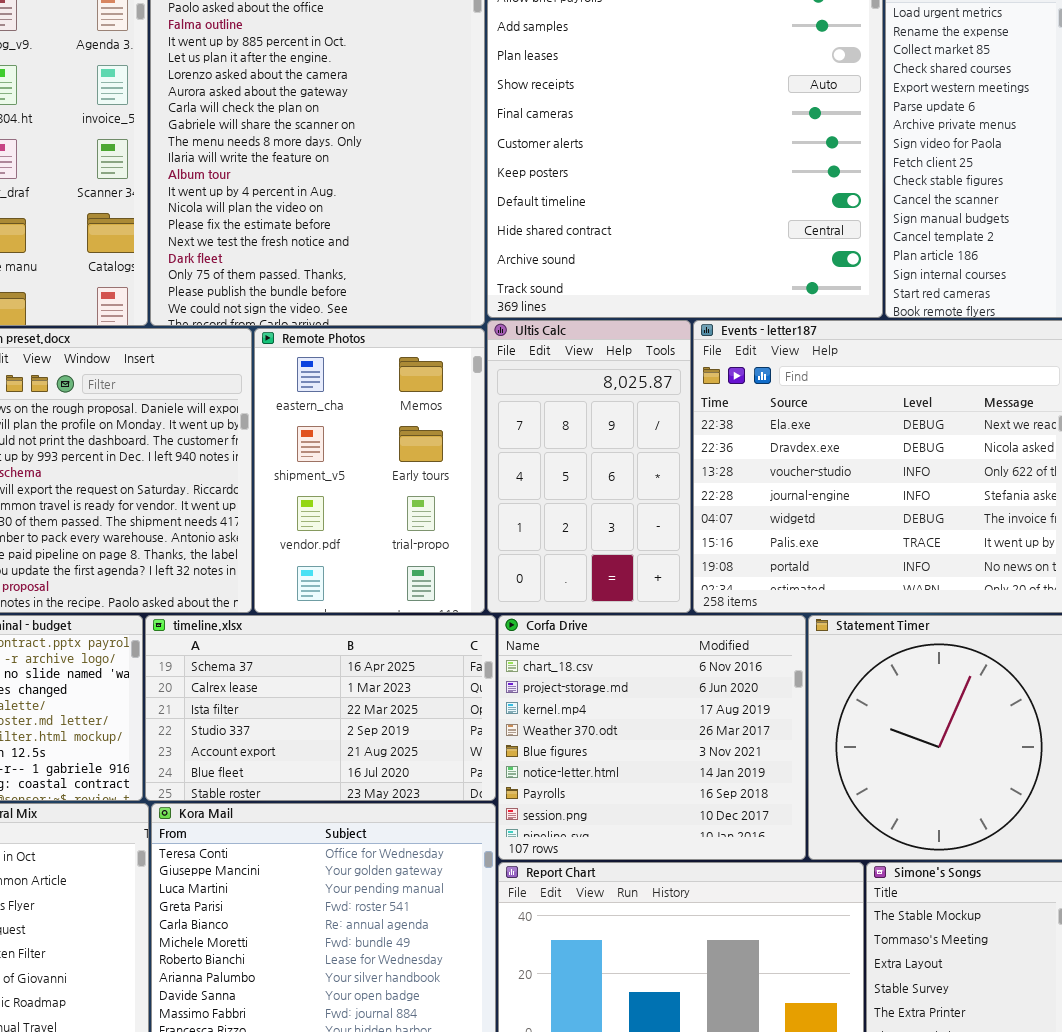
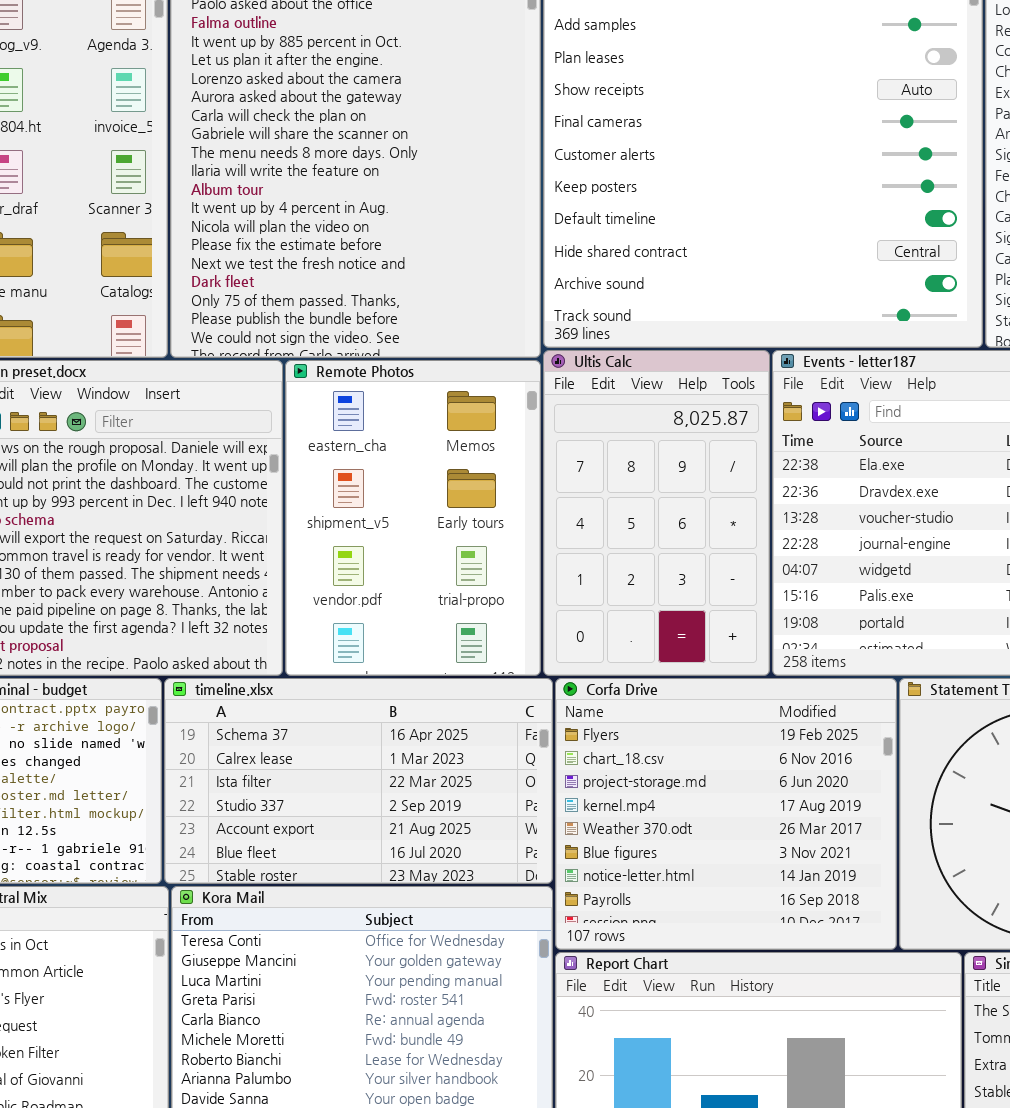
Corfa Drive: [498,615,806,860] -> [555,678,897,950], scrolled up 1 row

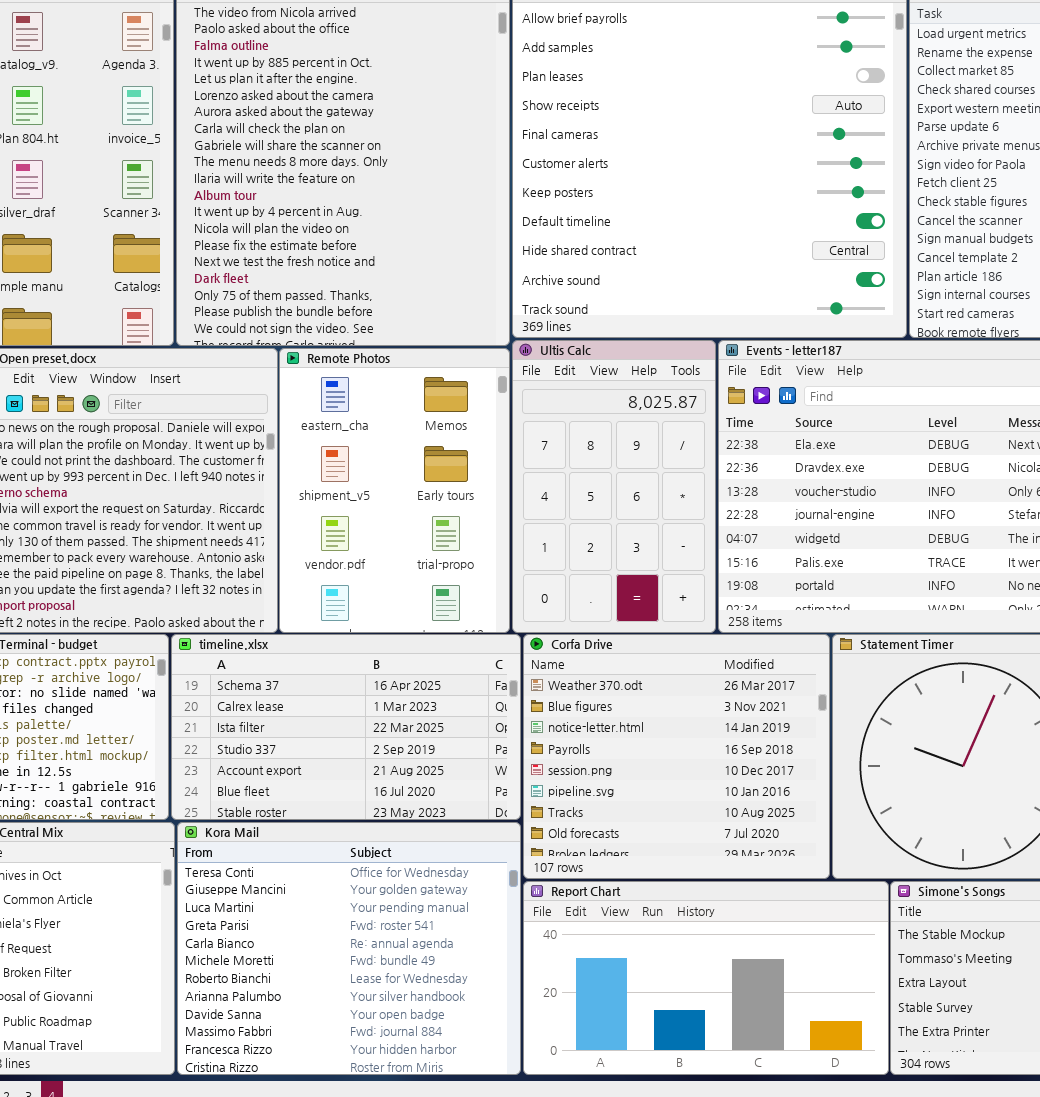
Corfa Drive: [555,678,897,950] -> [523,634,830,879], scrolled down 4 rows

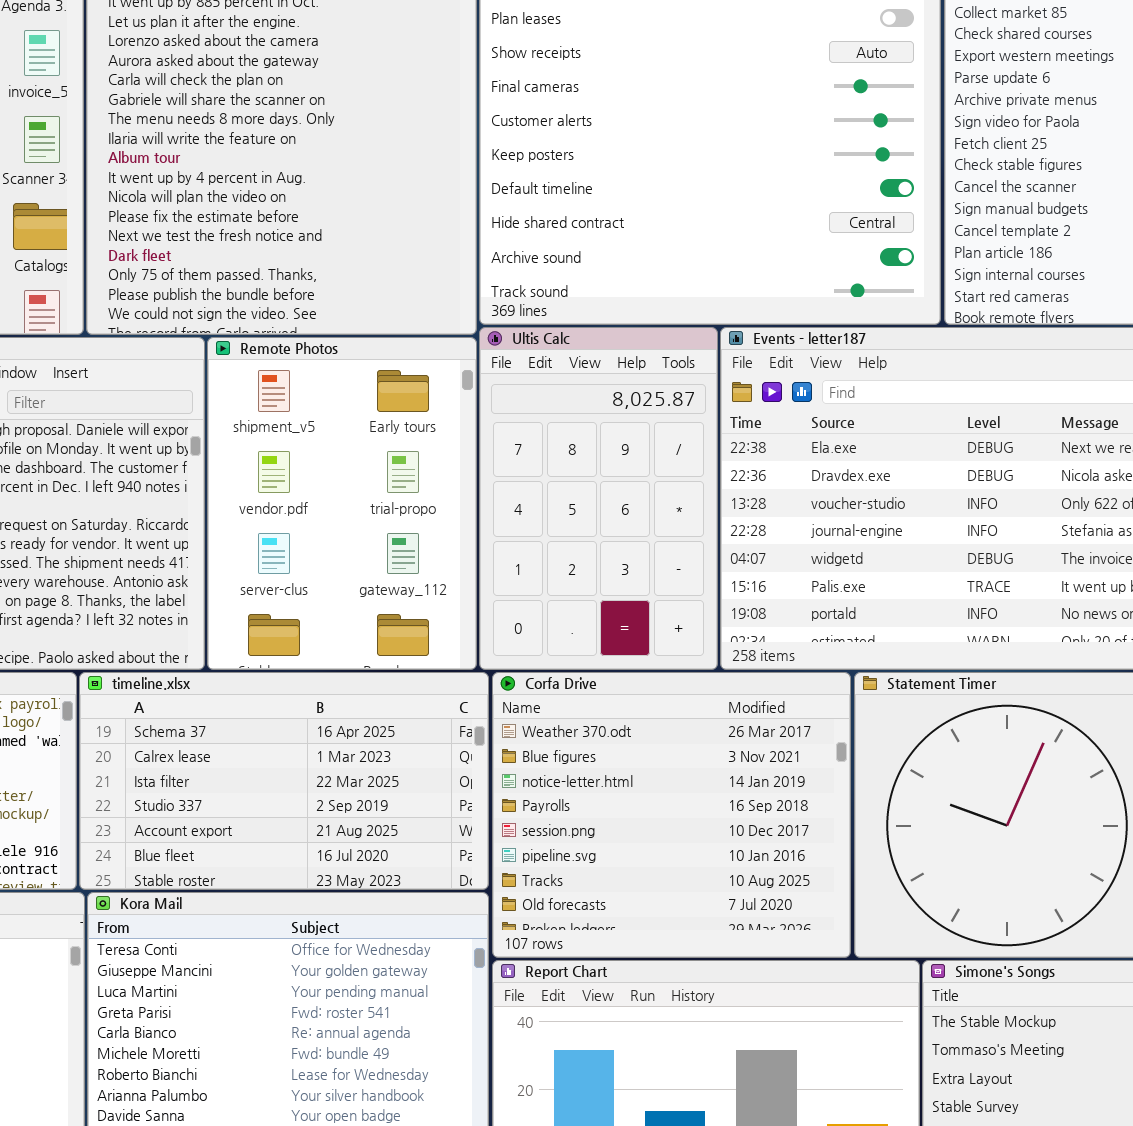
Remote Photos: [279,348,510,633] -> [207,337,477,670], scrolled down 1 row

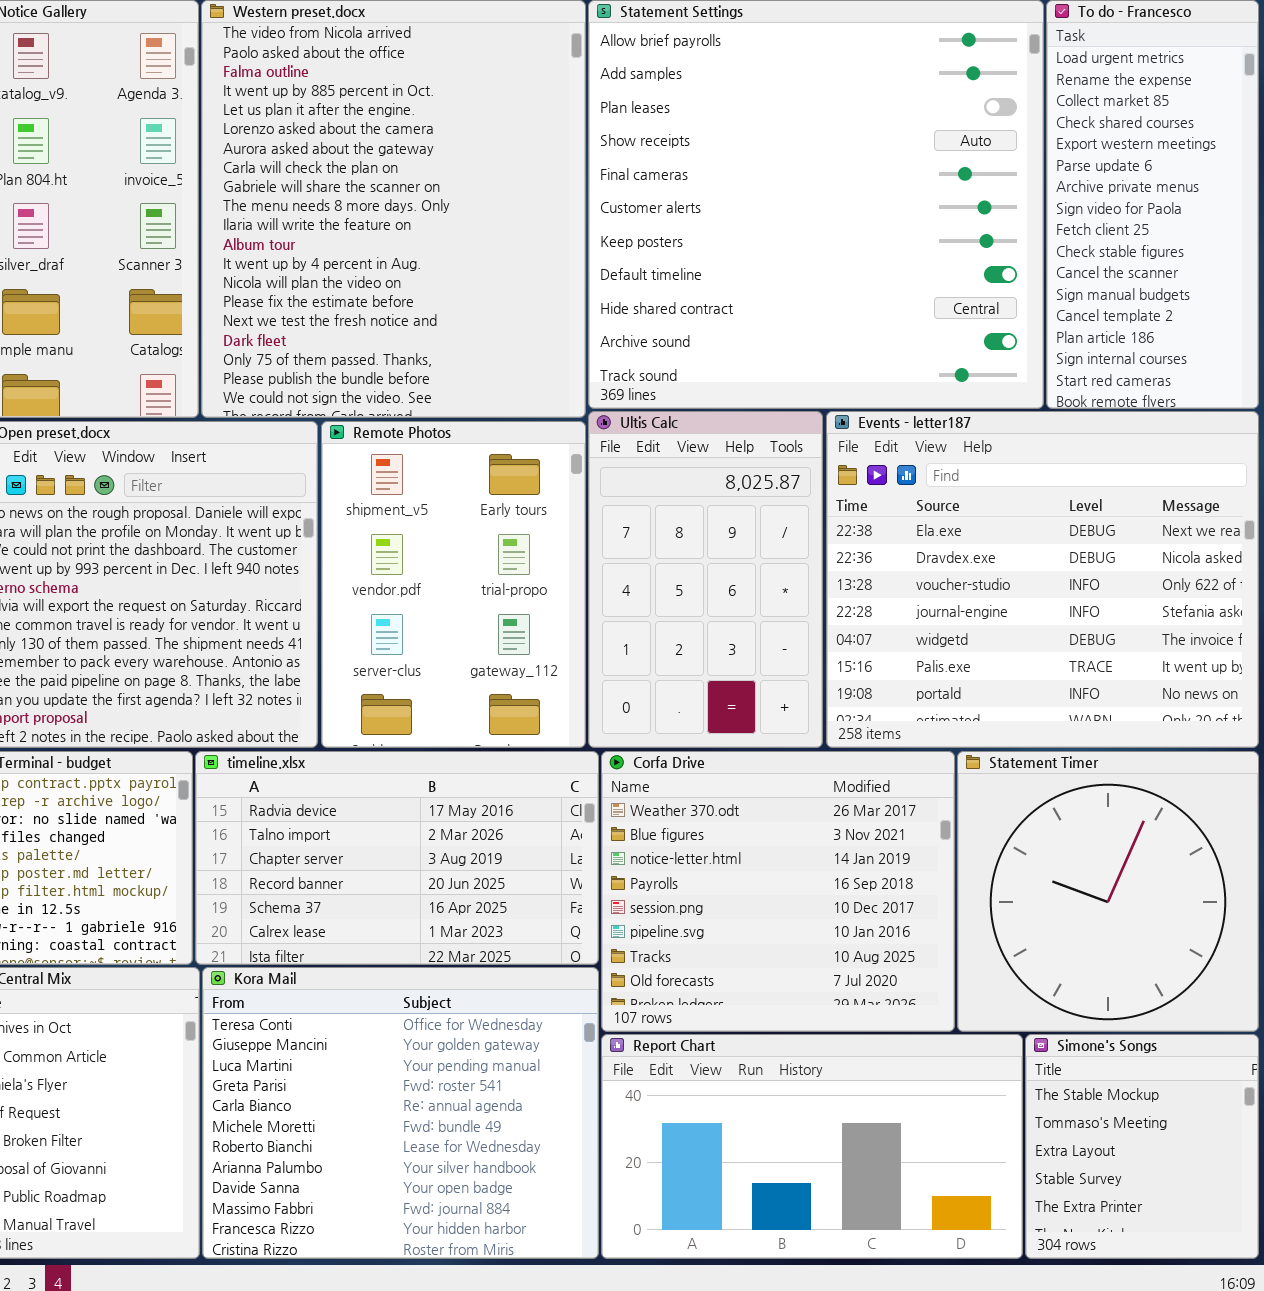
timeline.xlsx: [79,672,489,890] -> [195,751,599,965], scrolled up 4 rows

